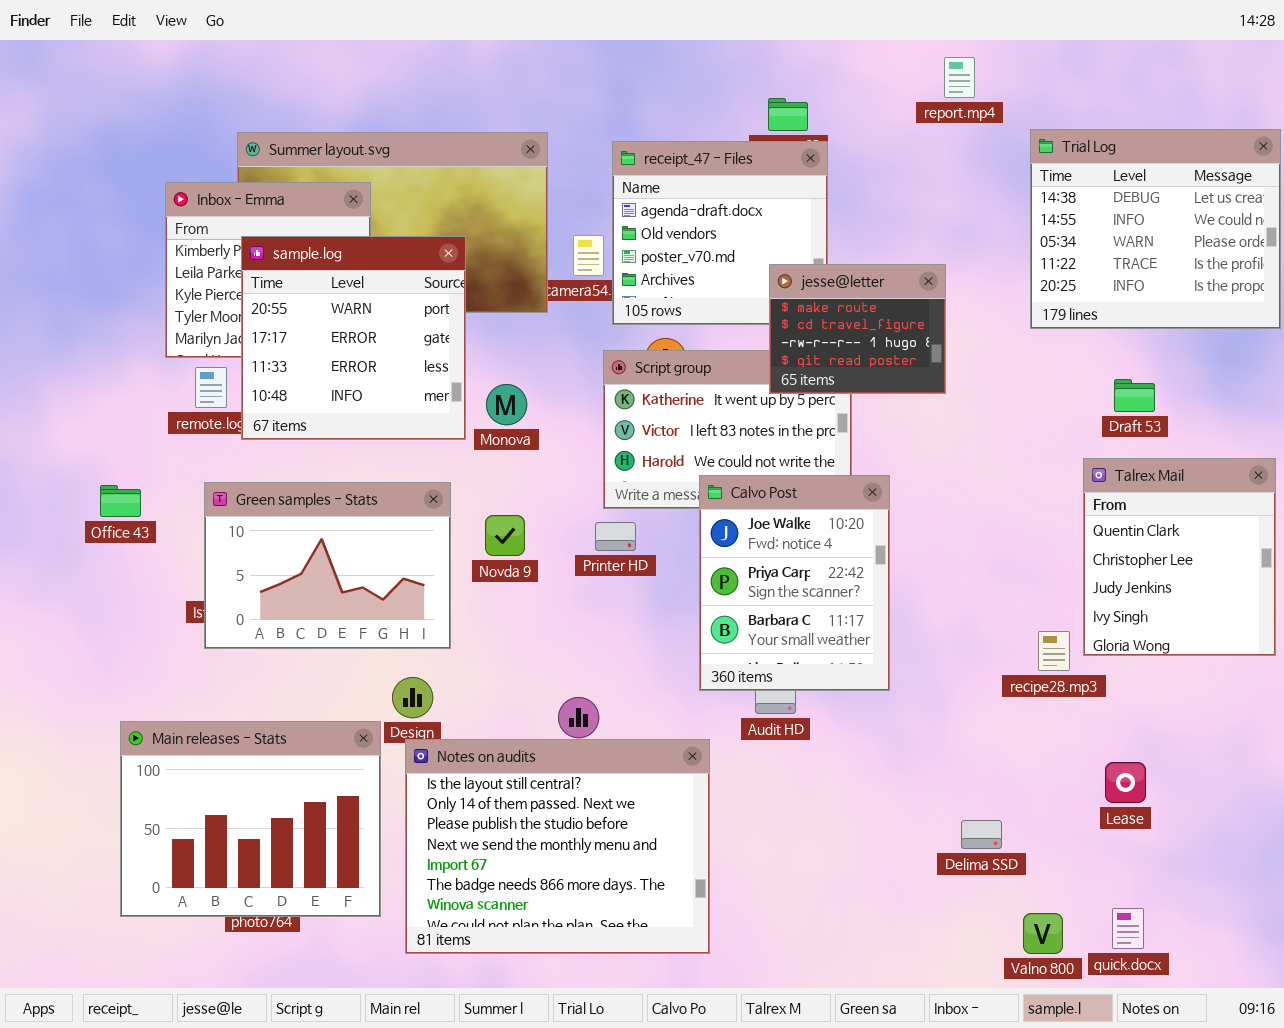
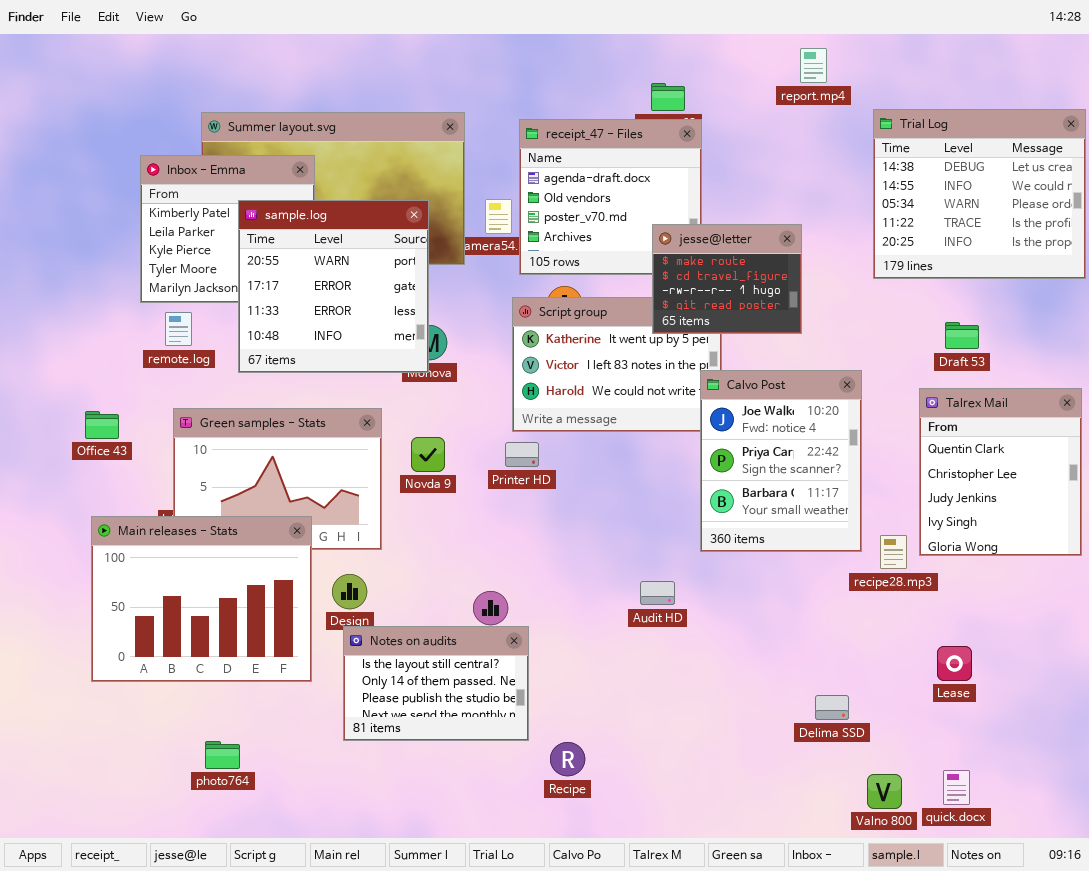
sample.log: [241,236,466,440] -> [238,200,429,373], moved
Calvo Post: [699,475,890,691] -> [700,370,862,552], moved
Main releases - Stats: [120,721,381,917] -> [91,516,312,682], moved
Notes on audits: [405,739,710,954] -> [343,626,529,741], resized

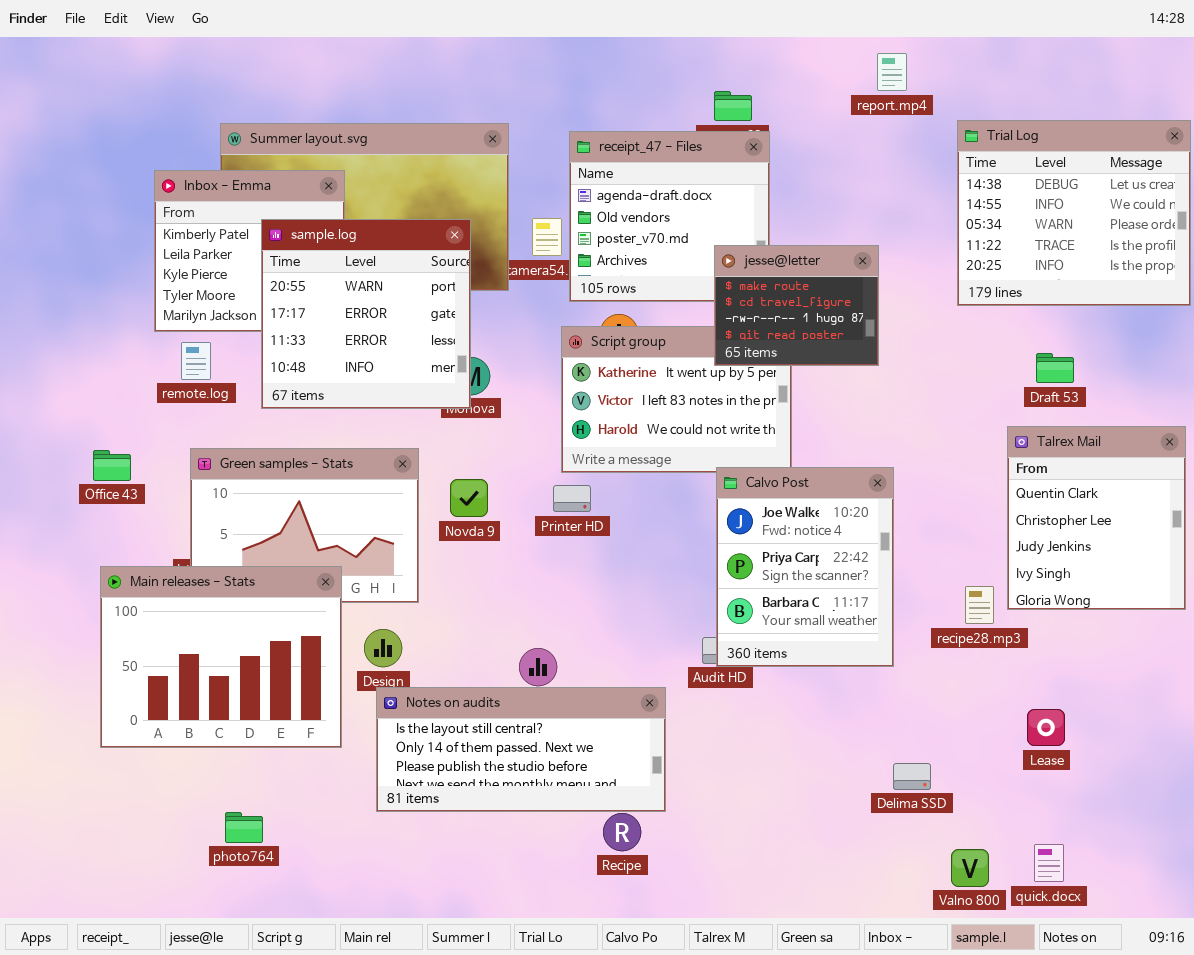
Calvo Post: [700,370,862,552] -> [716,467,894,667], moved
Notes on audits: [343,626,529,741] -> [376,687,666,812], resized

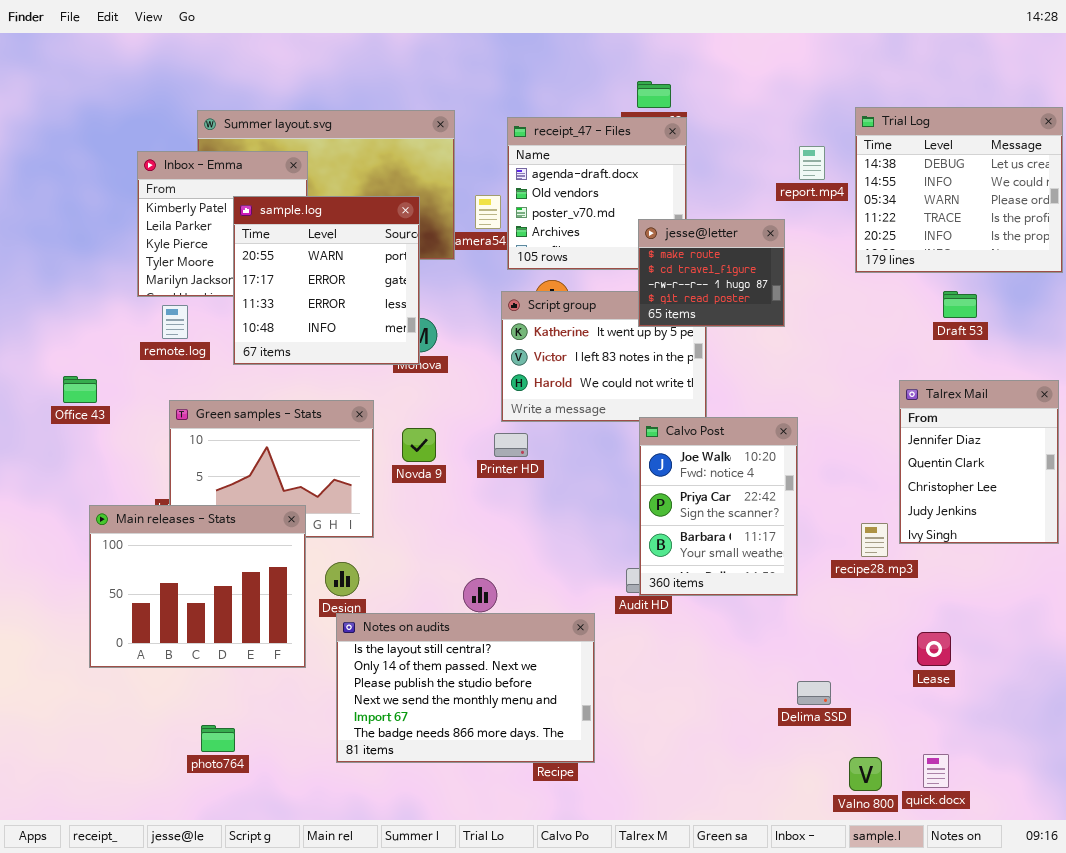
report.mp4: [877,53,907,91] -> [799,146,825,180], moved
Draft 53: [1036,353,1074,383] -> [943,291,977,318], moved
Talrex Mail: [1007,426,1186,610] -> [899,380,1059,544], scrolled up 1 row
Office 43: [93,450,131,481] -> [63,376,97,403], moved
Notes on audits: [376,687,666,812] -> [336,613,595,763], resized

